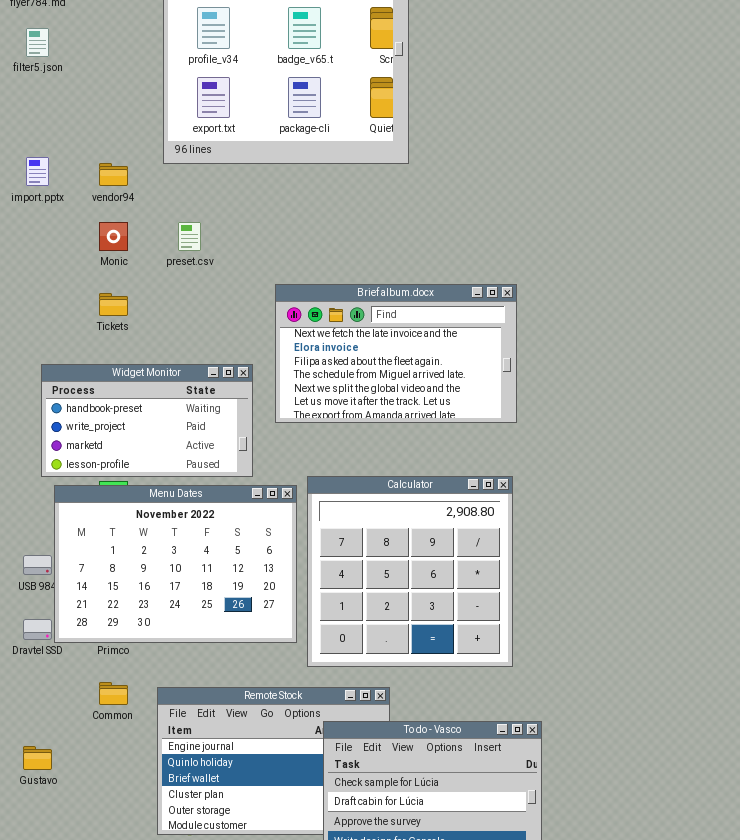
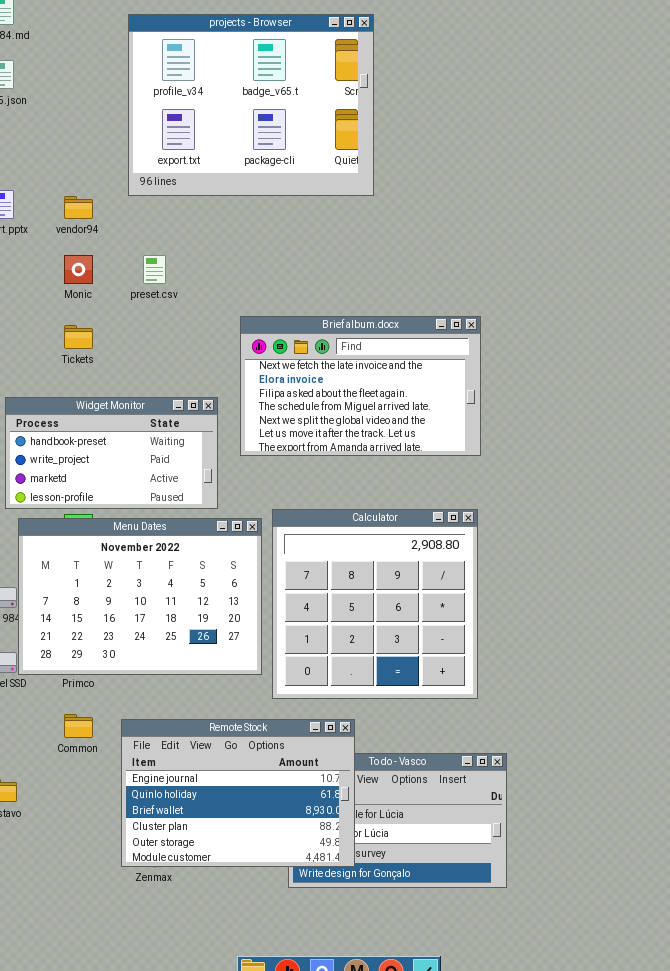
Remote Stock: [157,687,390,835] -> [121,719,355,867], raised

